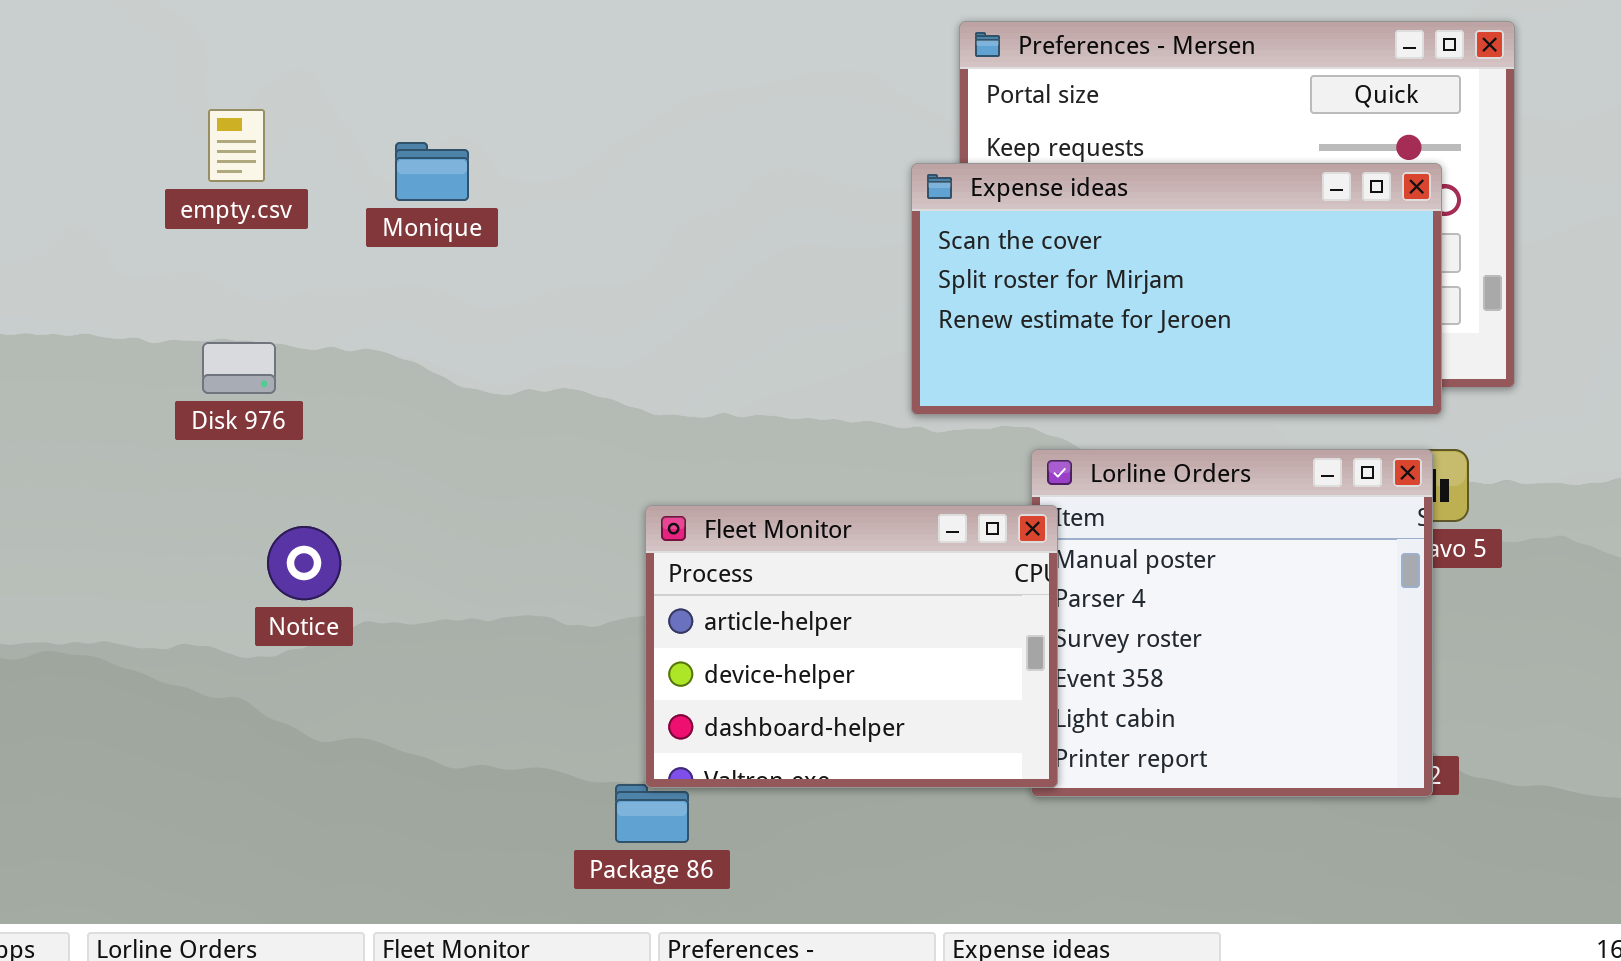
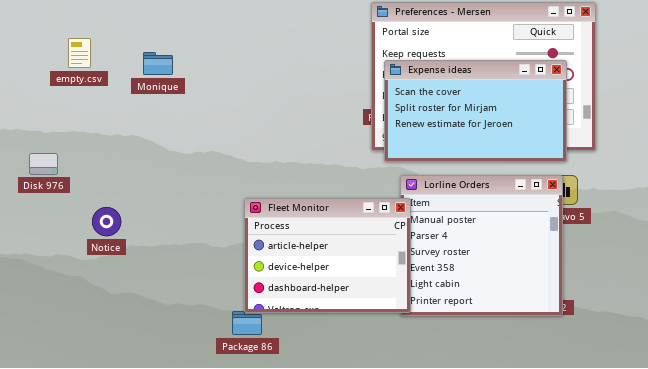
Expense ideas: [911,163,1442,415] -> [384,60,567,162], resized
Disk 976: [202,342,276,394] -> [29,153,58,175], moved

